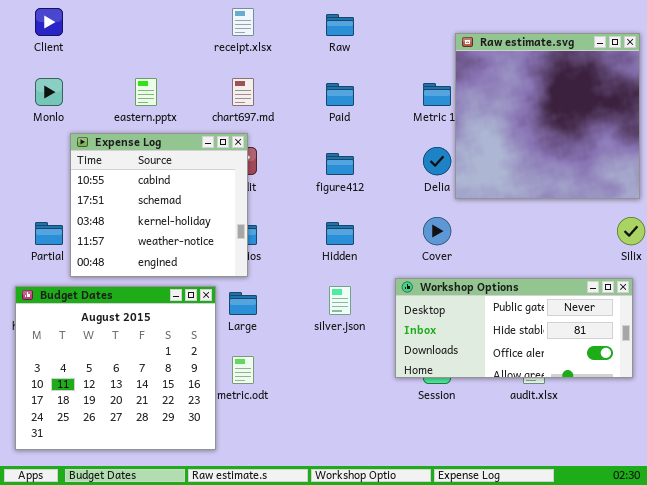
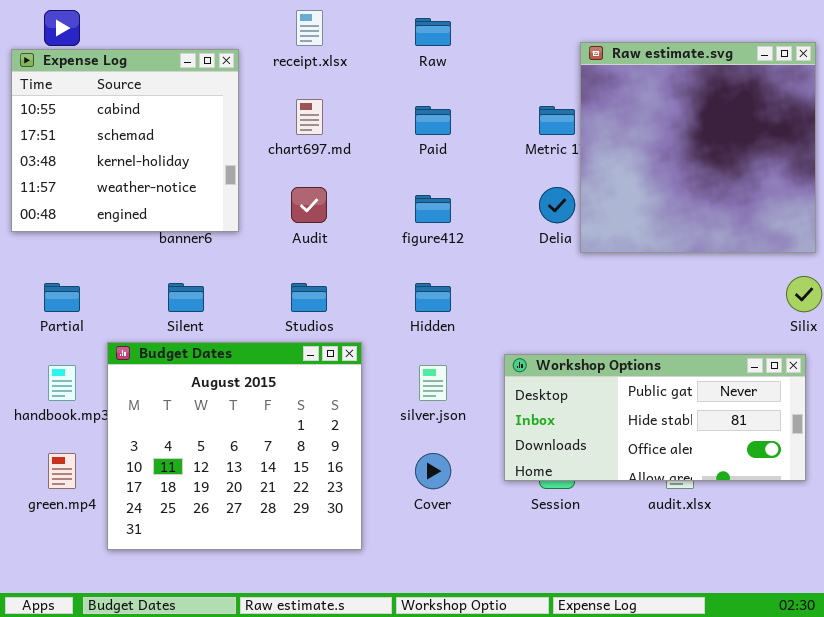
Expense Log: [70,133,248,277] -> [11,49,239,232], moved
Cover: [423,217,451,245] -> [415,453,451,489], moved
Budget Dates: [15,286,216,450] -> [107,342,362,550], moved

